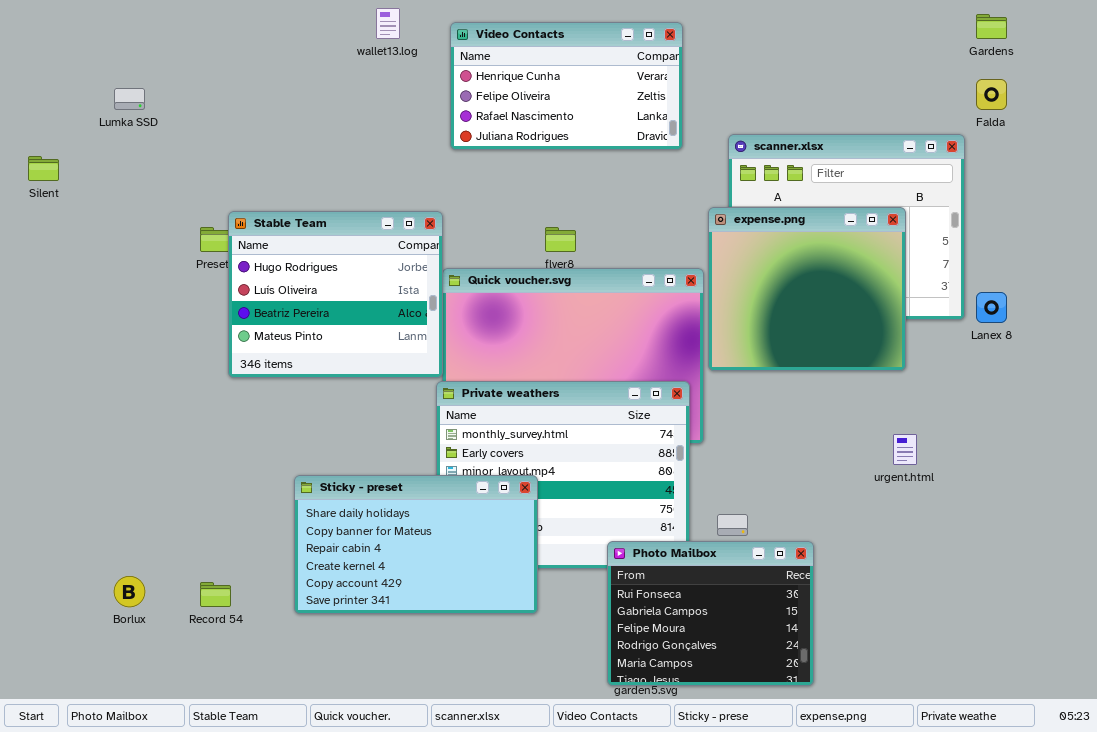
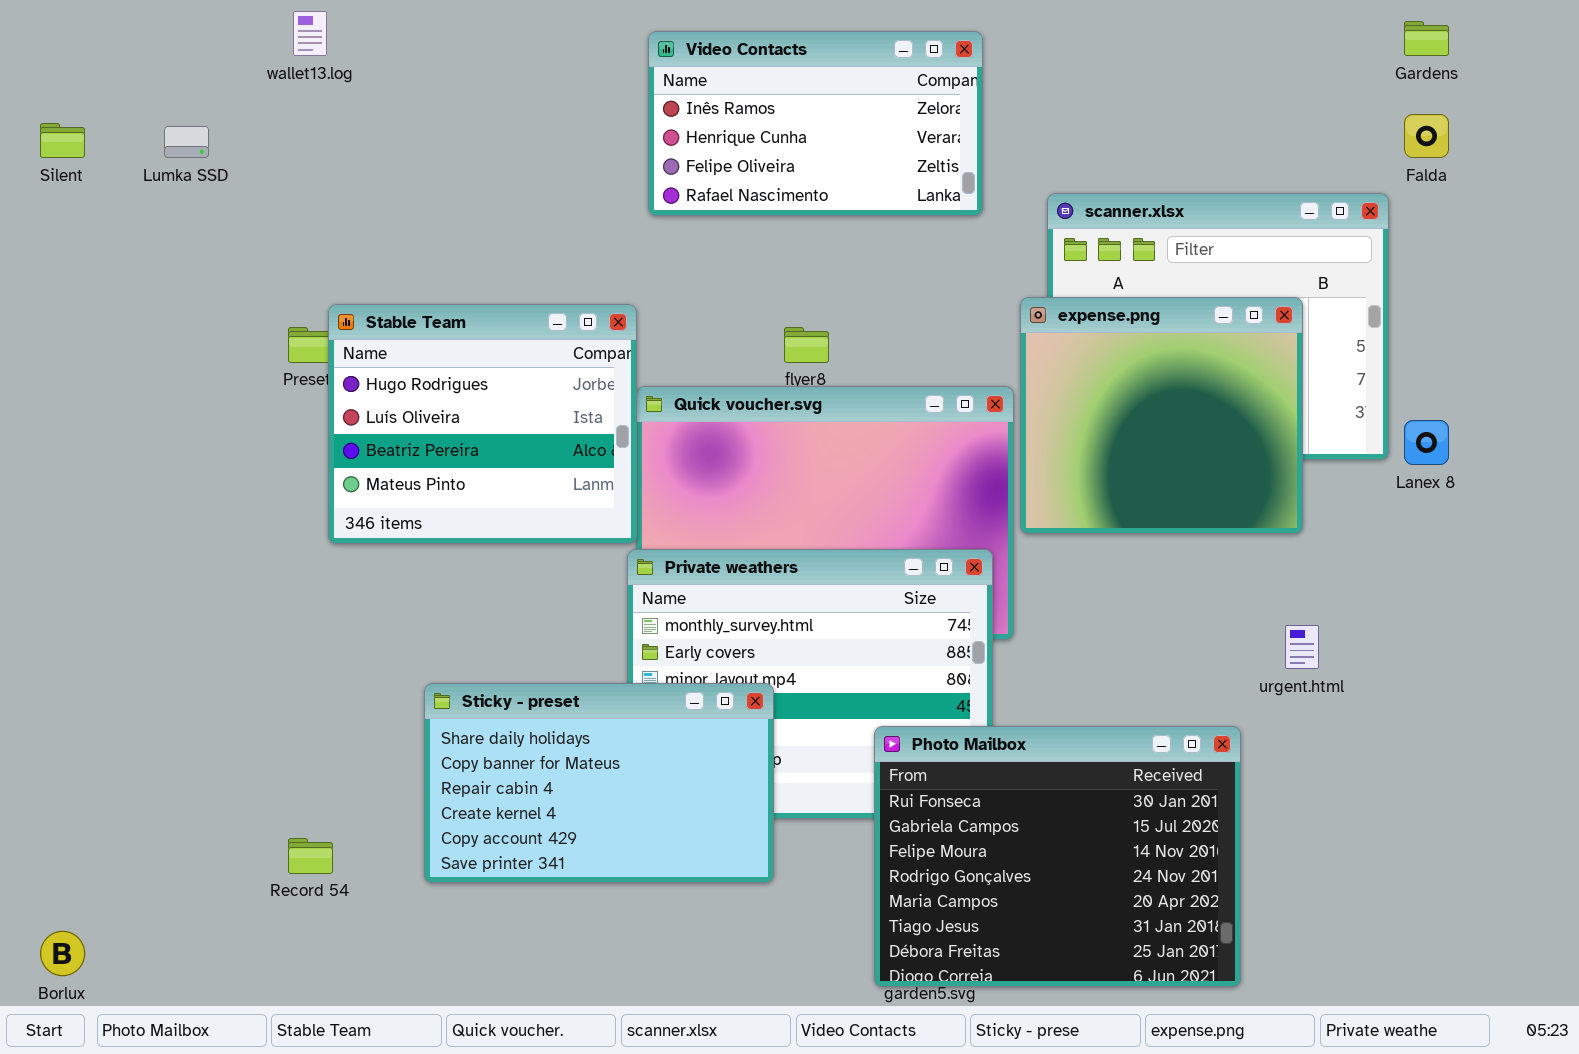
wallet13.log: [376,8,400,39] -> [293,11,327,56], moved
Video Contacts: [450,22,683,150] -> [648,31,983,216], scrolled up 1 row
Silent: [28,156,59,181] -> [40,123,85,158], moved
Photo Mailbox: [607,541,814,686] -> [874,726,1241,987], resized
Borlux: [114,576,145,607] -> [40,931,85,976], moved

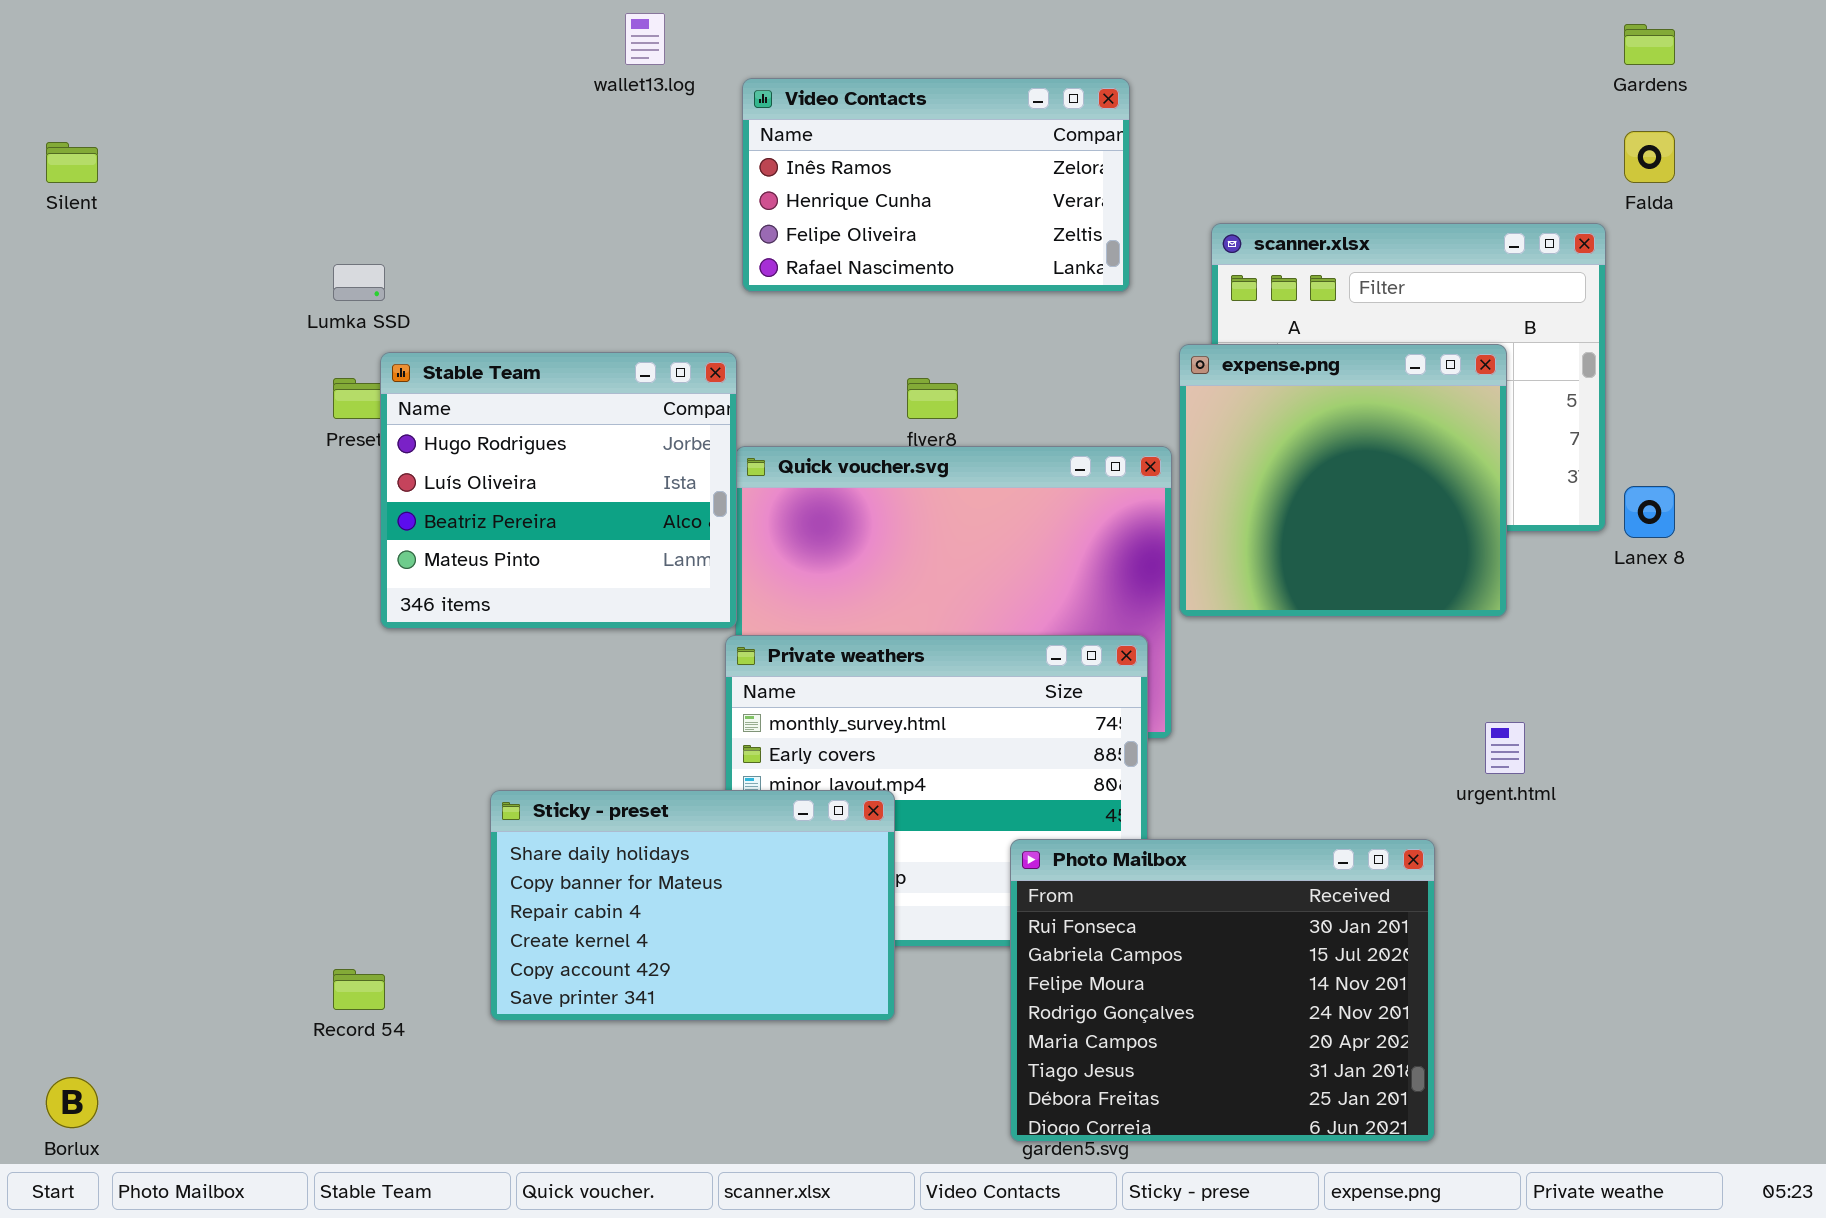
wallet13.log: [293,11,327,56] -> [625,13,665,65], moved
Video Contacts: [648,31,983,216] -> [742,78,1130,292], moved
Lumka SSD: [164,126,209,158] -> [333,264,385,301], moved

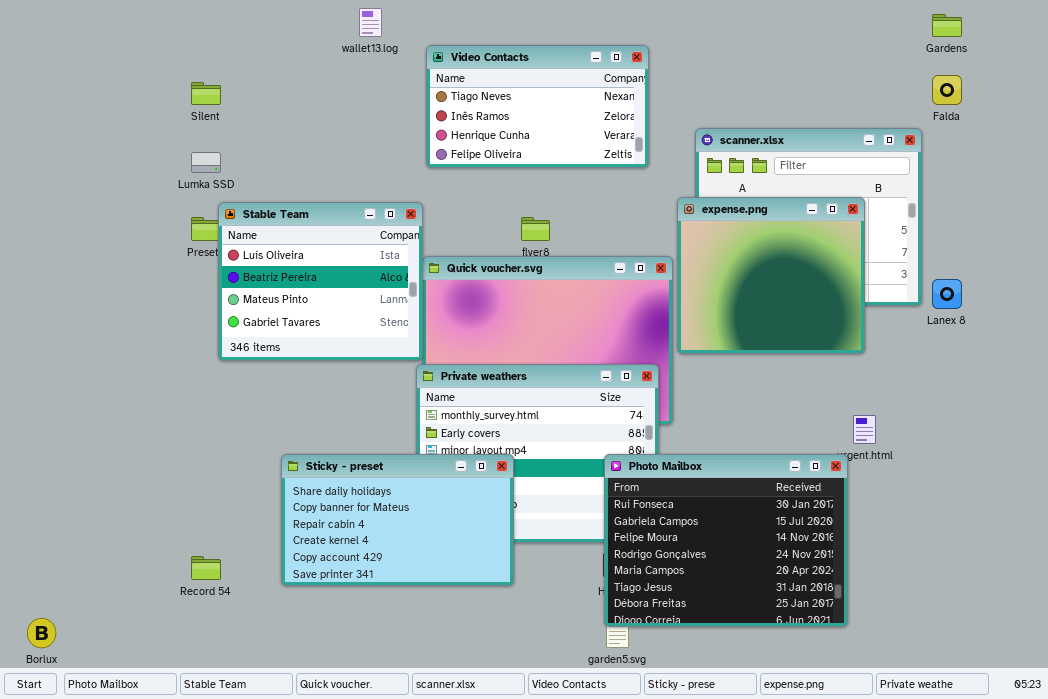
Video Contacts: [742,78,1130,292] -> [426,45,649,168], scrolled up 1 row
Silent: [46,142,98,183] -> [191,82,221,105], moved
Stable Team: [380,352,737,629] -> [218,202,423,361], scrolled down 1 row
Photo Mailbox: [1010,839,1435,1142] -> [604,454,848,627], moved

